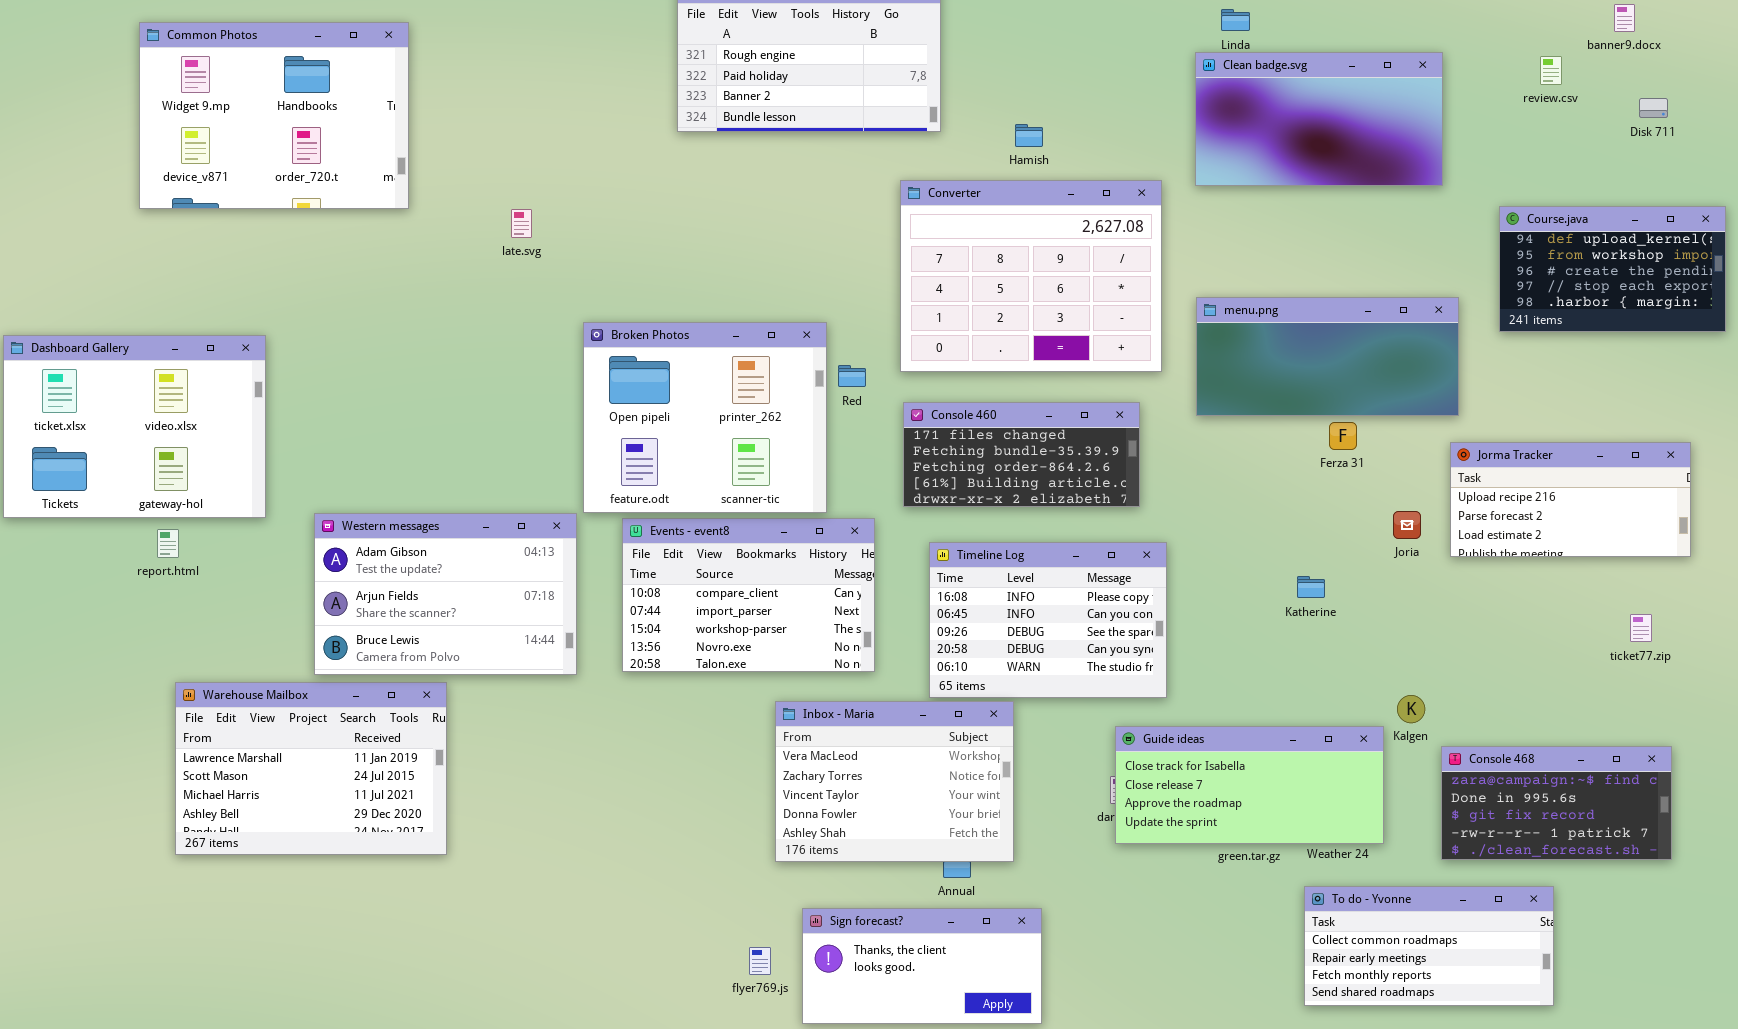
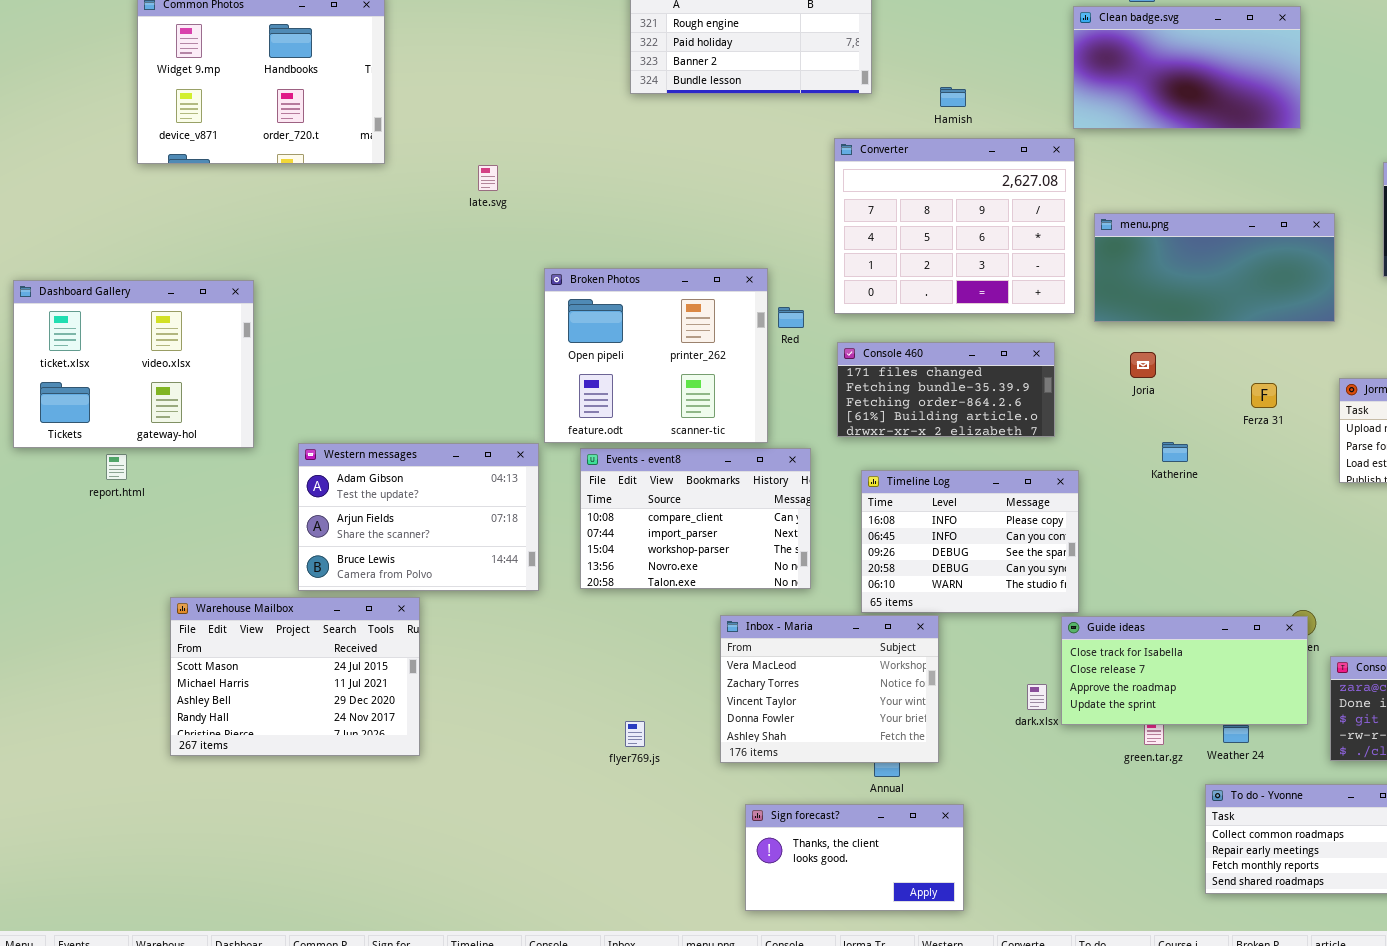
Clean badge.svg: [1195,52,1443,186] -> [1073,6,1301,129], moved
menu.png: [1196,297,1459,416] -> [1094,213,1335,322], moved
Ferza 31: [1329,422,1357,450] -> [1251,383,1277,408], moved
Joria: [1393,511,1421,539] -> [1130,352,1156,378], moved
report.html: [157,529,179,558] -> [106,454,127,480], moved
Katherine: [1297,576,1325,598] -> [1162,442,1188,462], moved
Warehouse Mailbox: [175,682,447,855] -> [170,597,420,756], scrolled down 1 row
Guide ideas: [1115,726,1384,844] -> [1061,616,1308,725], moved
flyer769.js: [749,947,771,975] -> [625,721,645,747], moved

